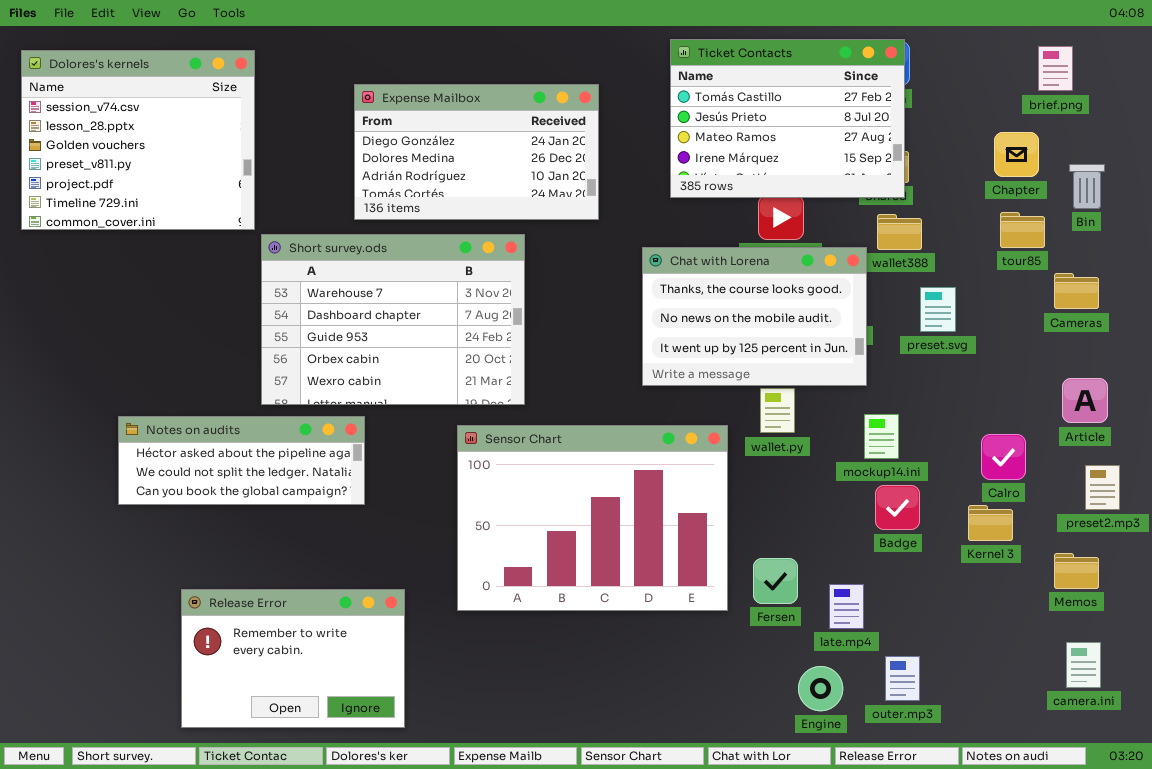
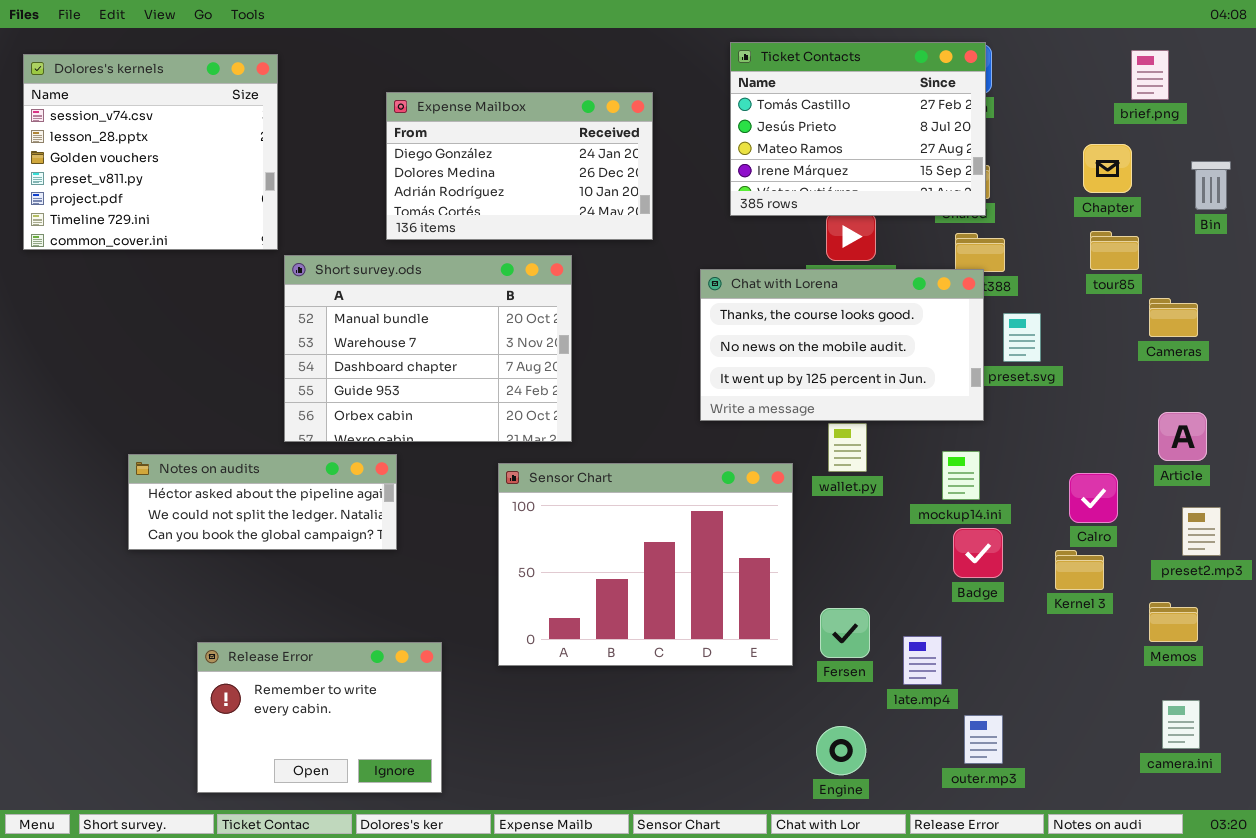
Bin: [1069,164,1105,209] -> [1191,161,1231,210], moved
Short survey.ods: [261,234,525,405] -> [284,255,572,442], scrolled up 1 row
Chat with Lorena: [642,247,867,386] -> [700,269,984,421], resized
Engine: [798,666,843,711] -> [816,726,866,775], moved

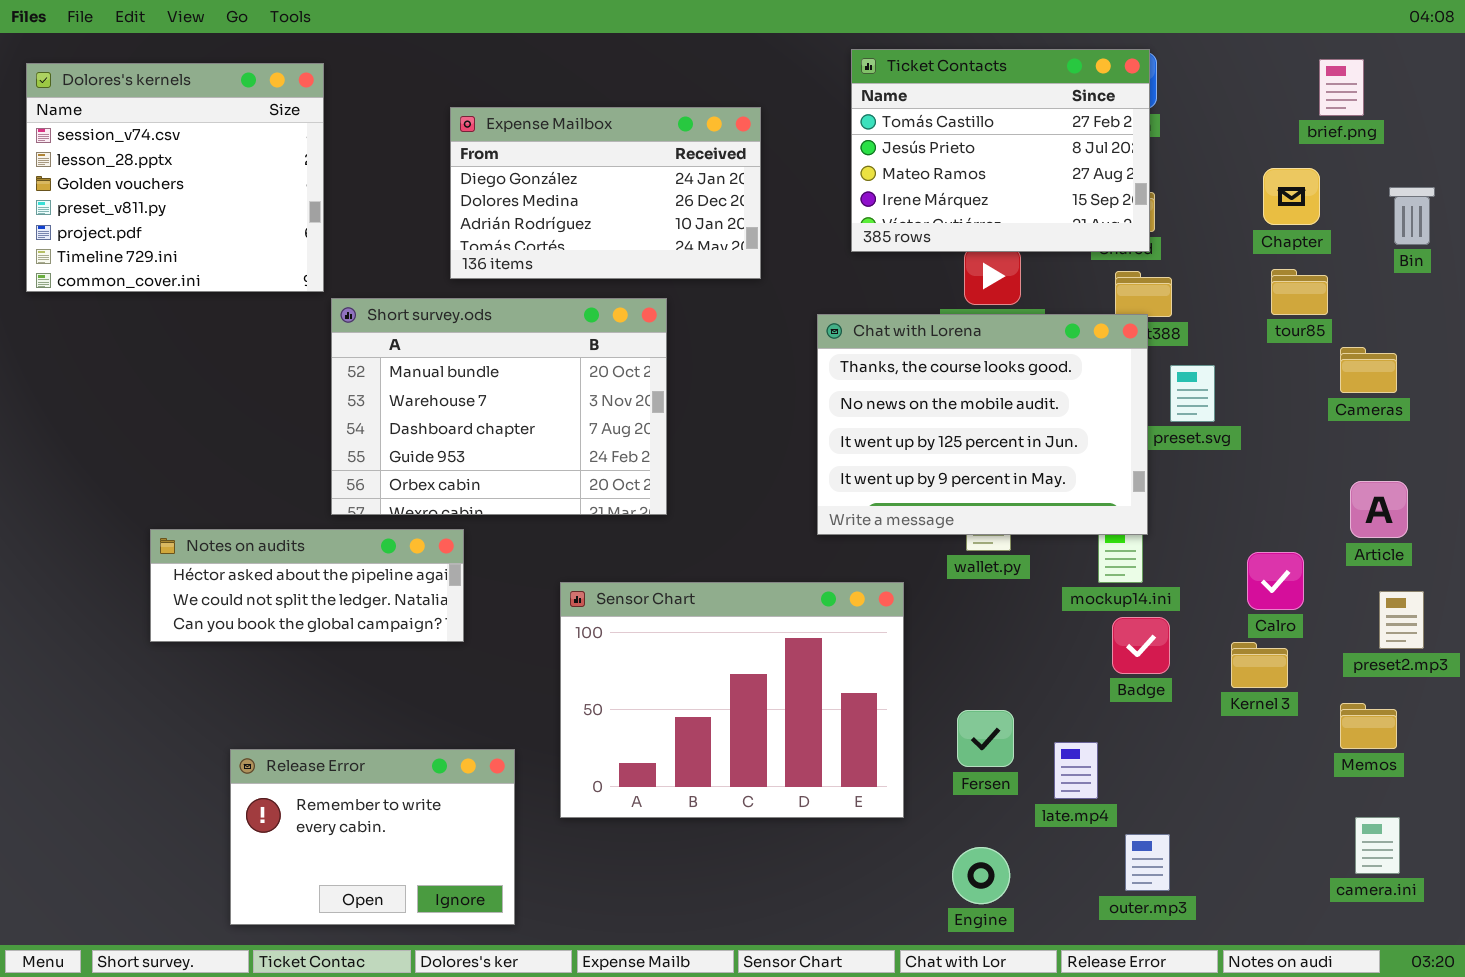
Chat with Lorena: [700,269,984,421] -> [817,314,1148,535], resized
Sensor Chart: [498,463,793,666] -> [560,582,904,818], moved

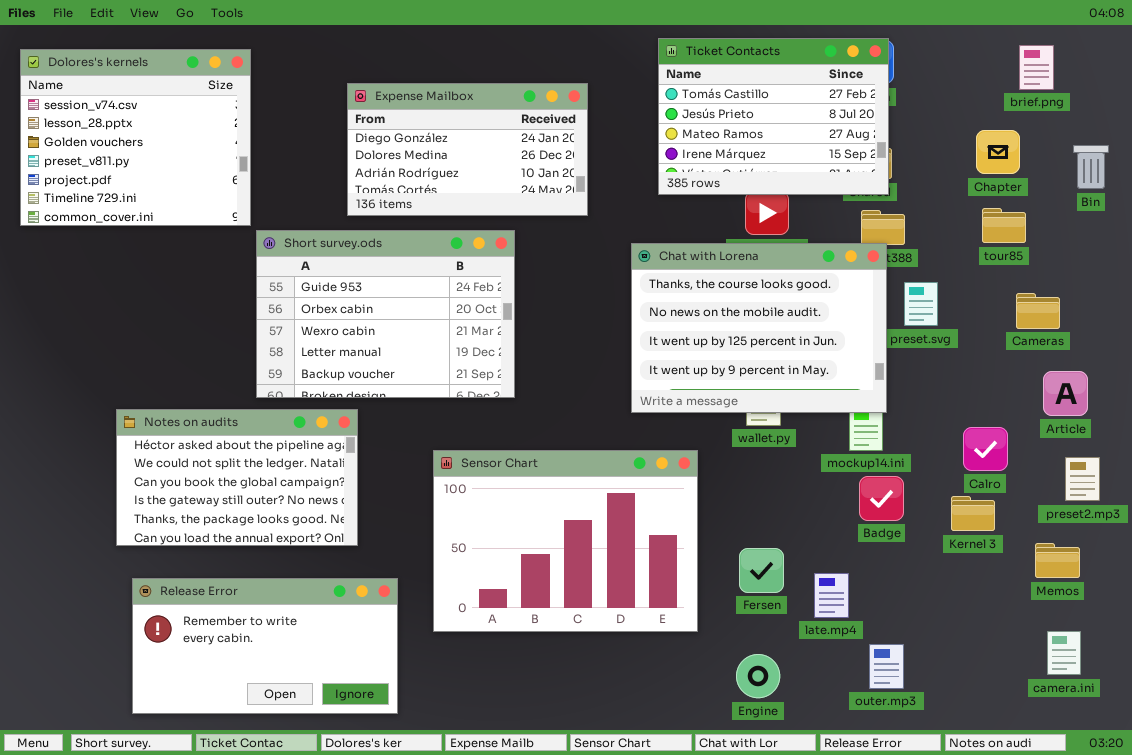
Short survey.ods: [331,298,667,515] -> [256,230,515,398], scrolled down 3 rows
Cameras: [1340,347,1397,393] -> [1016,293,1060,329], moved
Notes on audits: [150,529,464,642] -> [116,409,358,546], resized
Release Error: [230,749,515,925] -> [132,578,398,714], resized

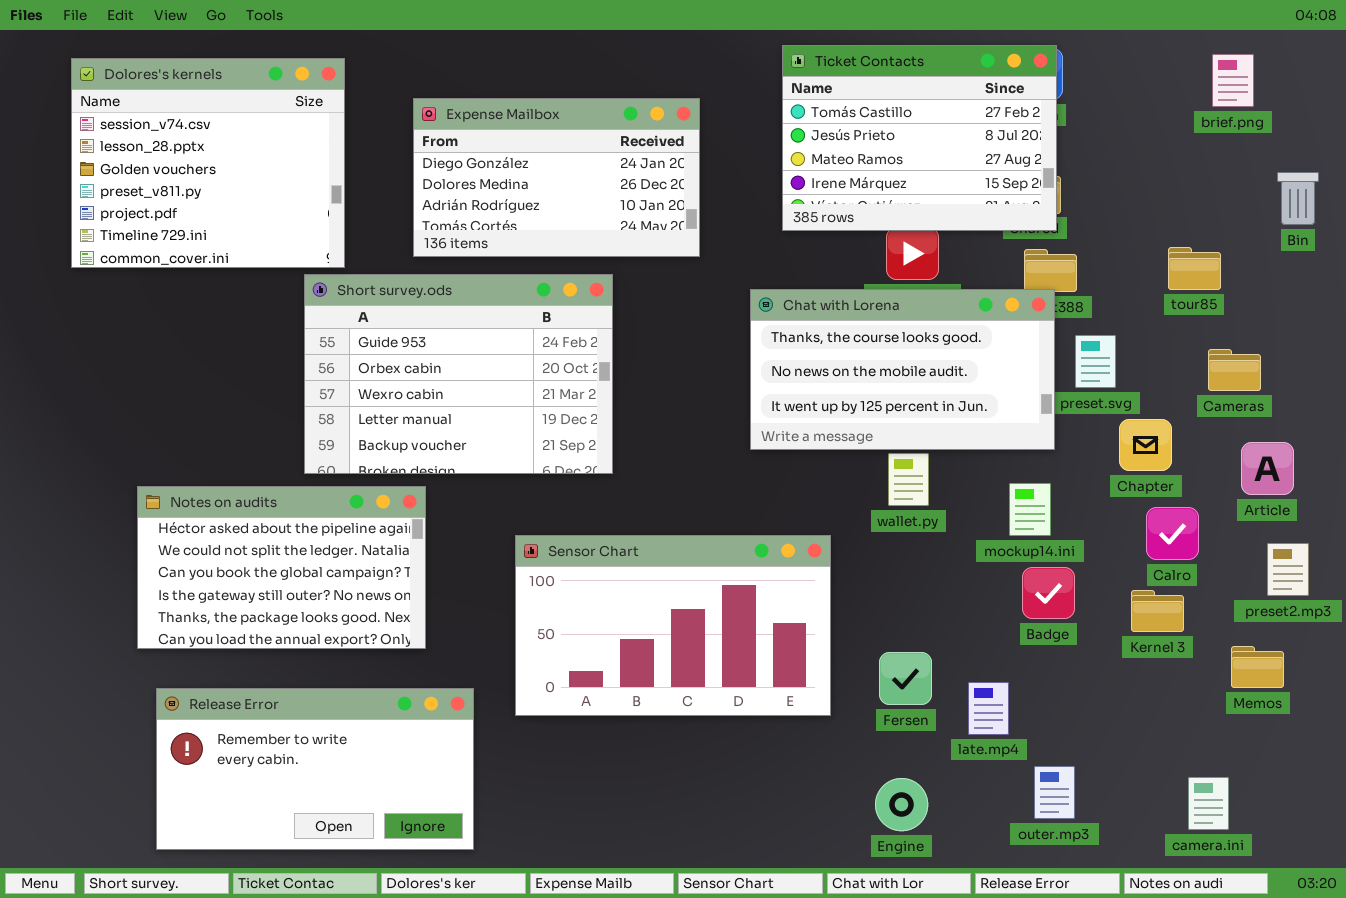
Dolores's kernels: [20,49,251,226] -> [71,58,345,268], moved
Chapter: [976,130,1020,174] -> [1119,419,1172,471], moved
Chat with Lorena: [631,243,887,413] -> [750,289,1055,450], resized
Sensor Chart: [433,450,698,632] -> [515,535,831,716], resized
camera.ini: [1047,631,1081,675] -> [1188,777,1229,830], moved

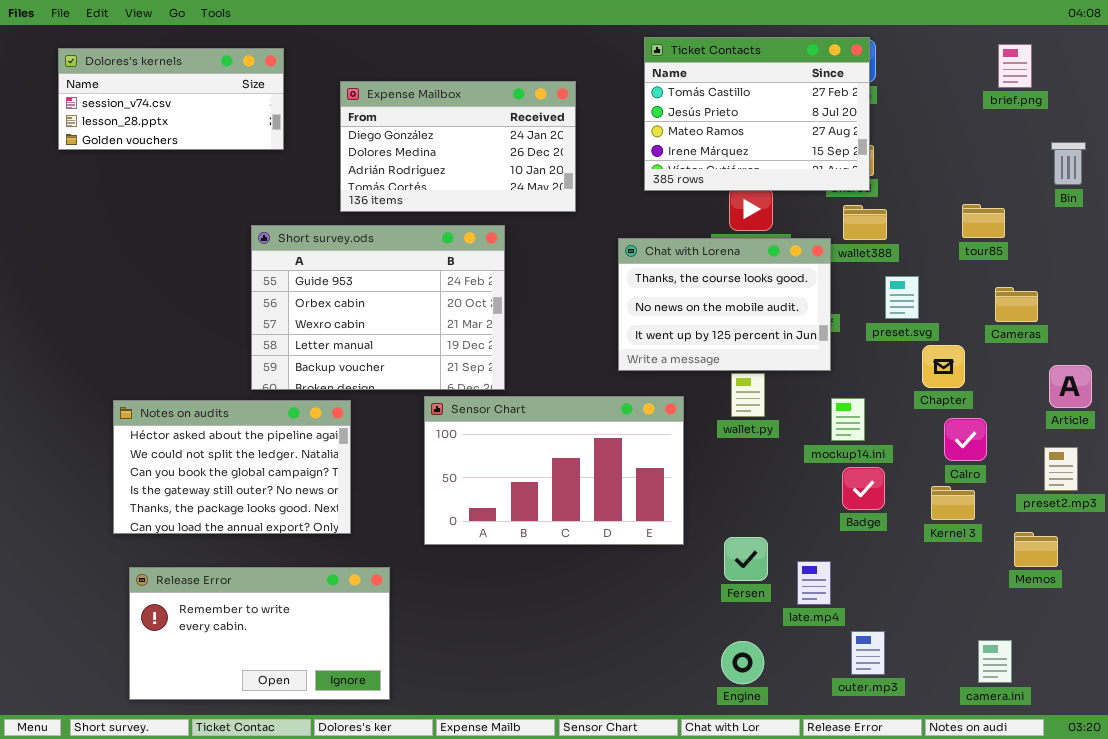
Dolores's kernels: [71,58,345,268] -> [58,48,284,150], resized
Chat with Lorena: [750,289,1055,450] -> [618,238,831,371], resized
Article: [1241,442,1294,495] -> [1049,365,1092,408], moved
Sensor Chart: [515,535,831,716] -> [424,396,684,545], moved

